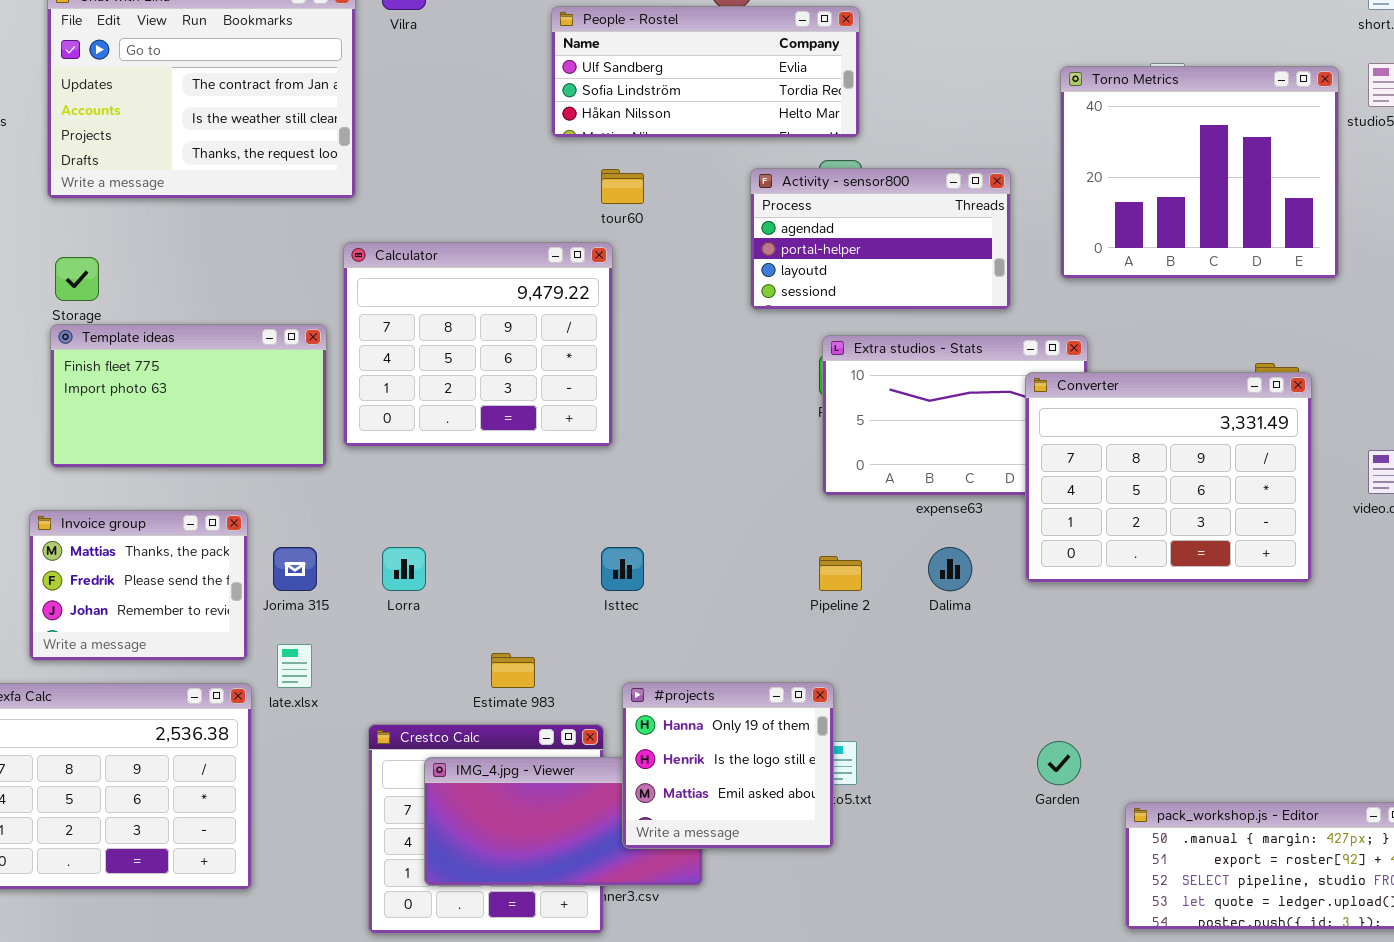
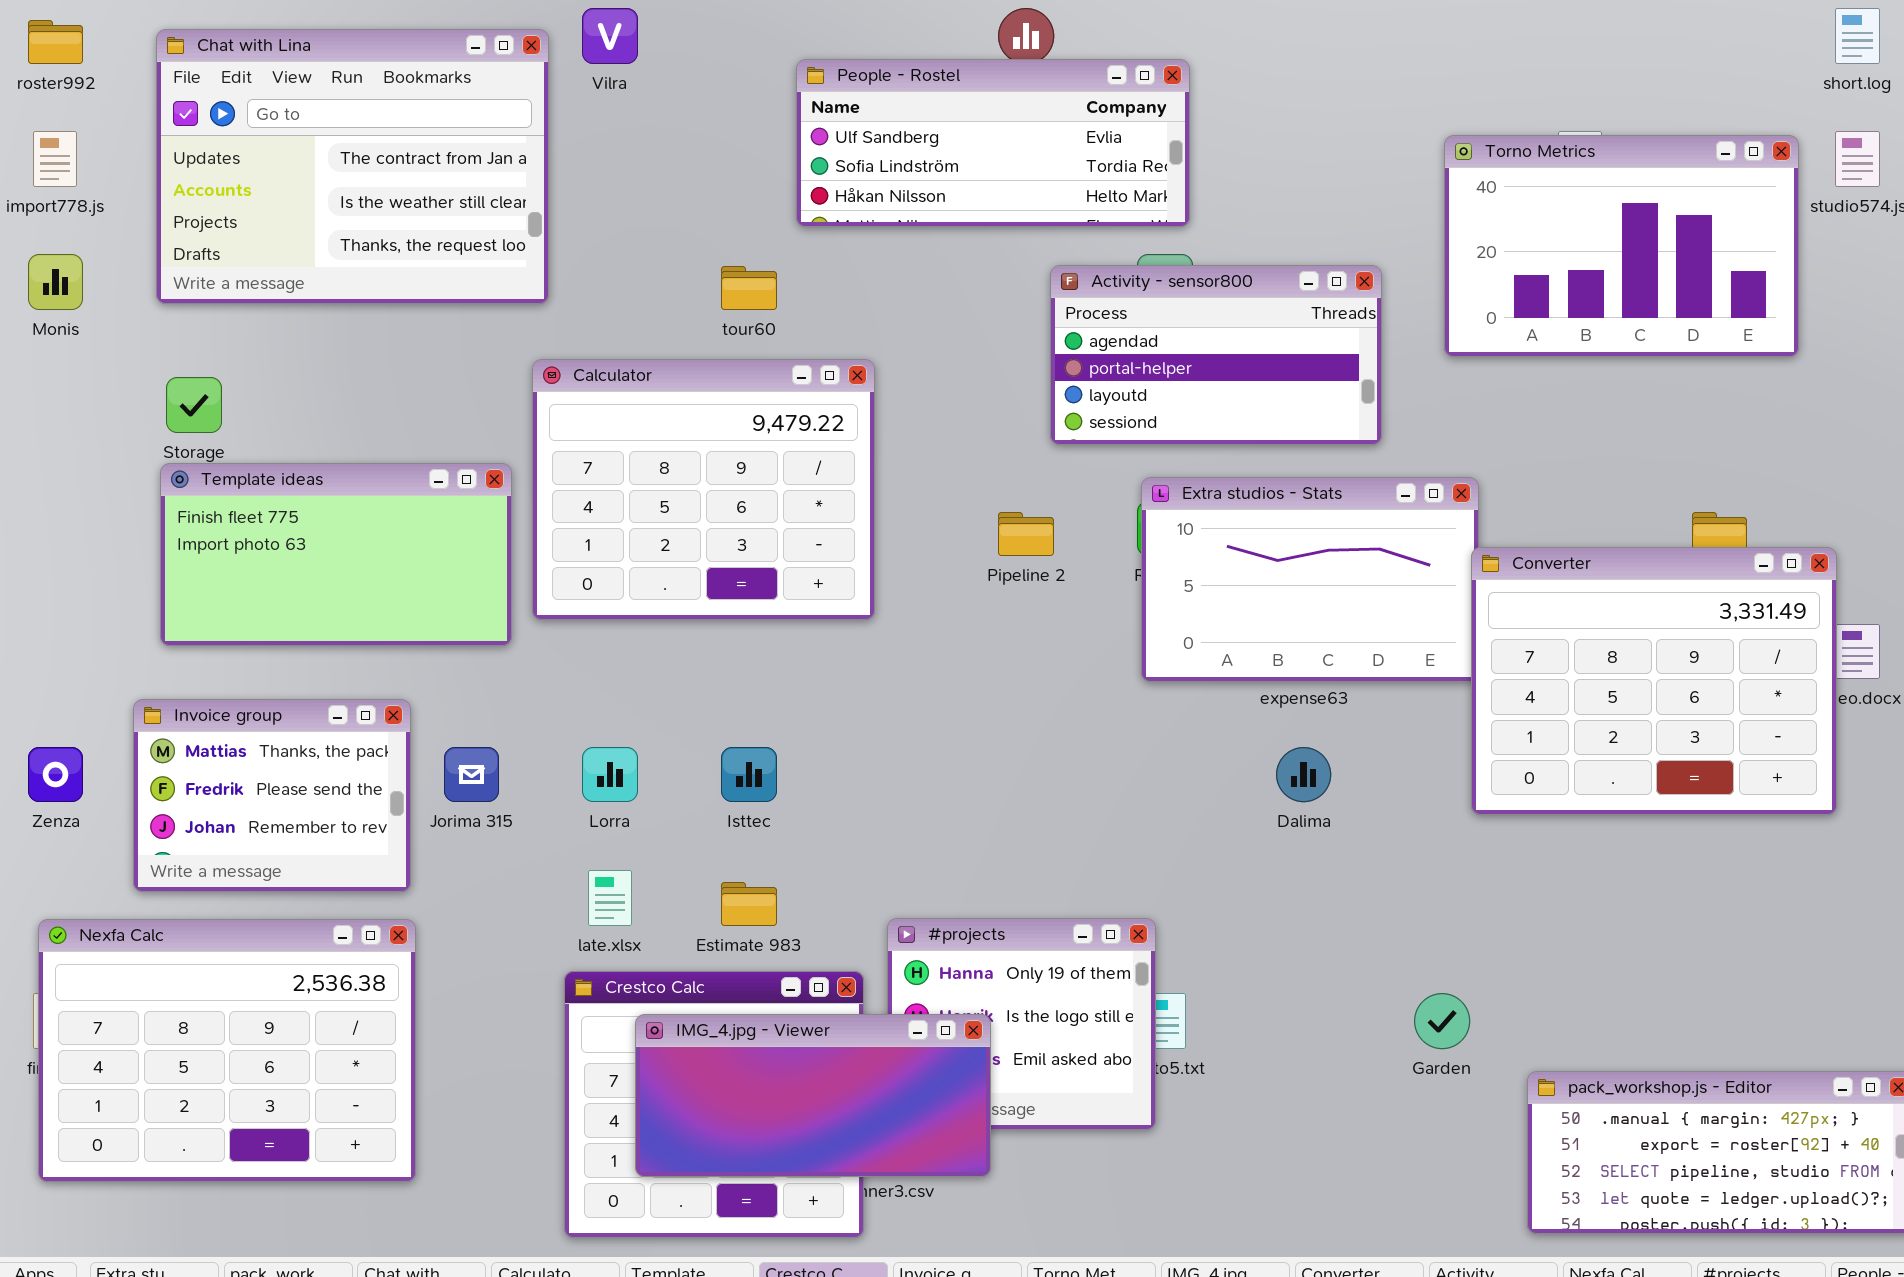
Torno Metrics: [1060,66,1339,279] -> [1444,135,1799,357], resized
tour60: [601,169,644,204] -> [721,266,777,310], moved
Converter: [1025,372,1312,583] -> [1471,547,1837,815], moved
Isttec: [601,547,644,591] -> [721,747,777,802], moved
Pipeline 2: [819,556,862,591] -> [998,512,1054,556], moved
late.xlsx: [277,644,312,688] -> [588,870,632,926], moved
IMG_4.jpg - Viewer: [424,757,703,886] -> [635,1014,991,1177], raised

